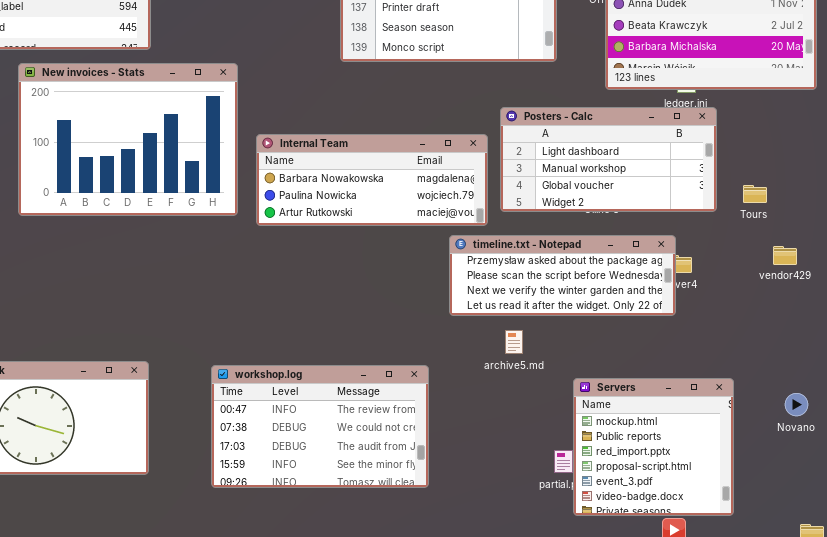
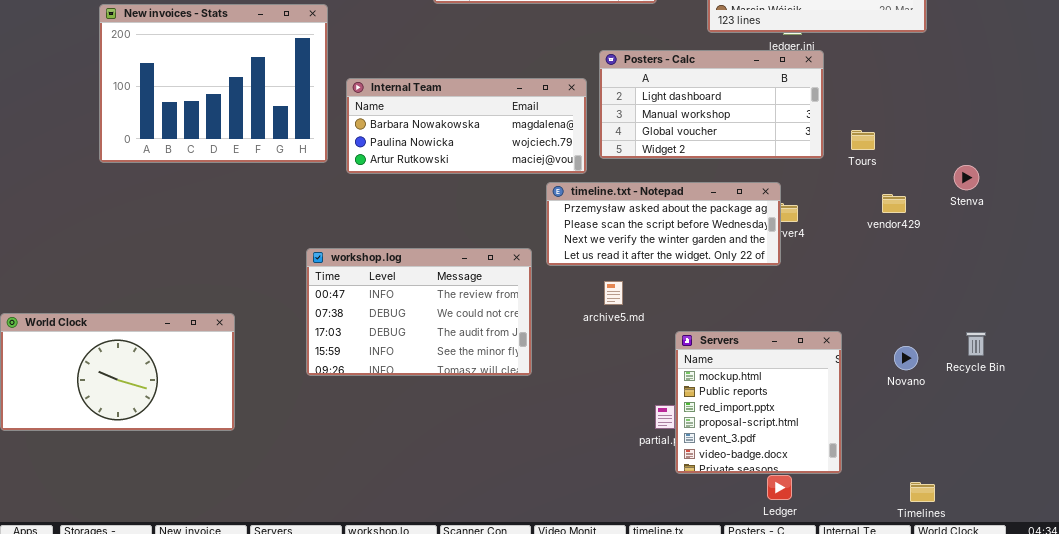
workshop.log: [211,365,429,488] -> [306,248,532,376], moved

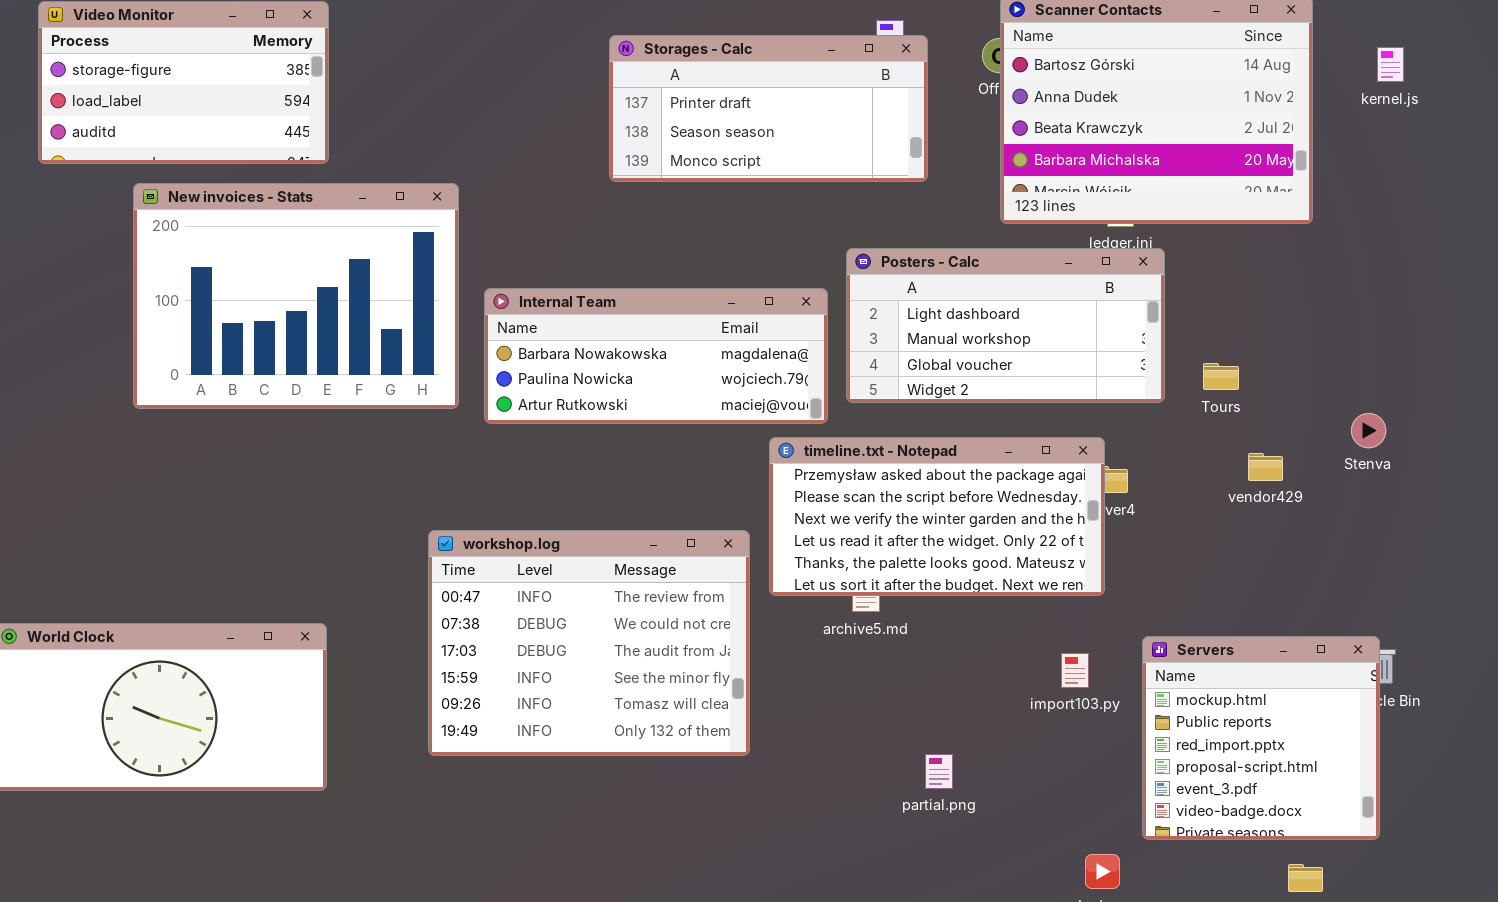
timeline.txt - Notepad: [546,182,781,266] -> [769,437,1105,596], resized
workshop.log: [306,248,532,376] -> [428,530,750,756], resized
Servers: [675,331,842,474] -> [1142,636,1380,840], moved

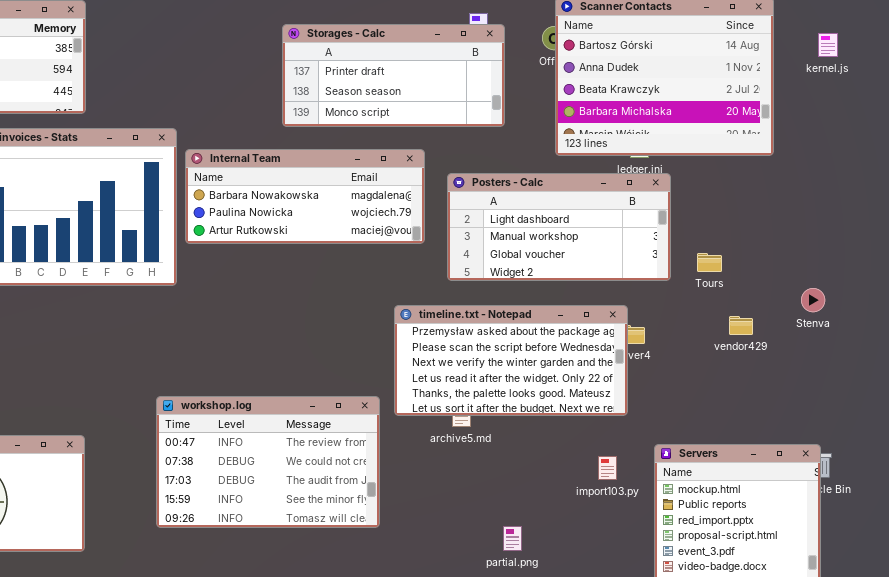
Internal Team: [484,288,828,424] -> [185,149,425,244], moved
workshop.log: [428,530,750,756] -> [156,396,380,528], resized

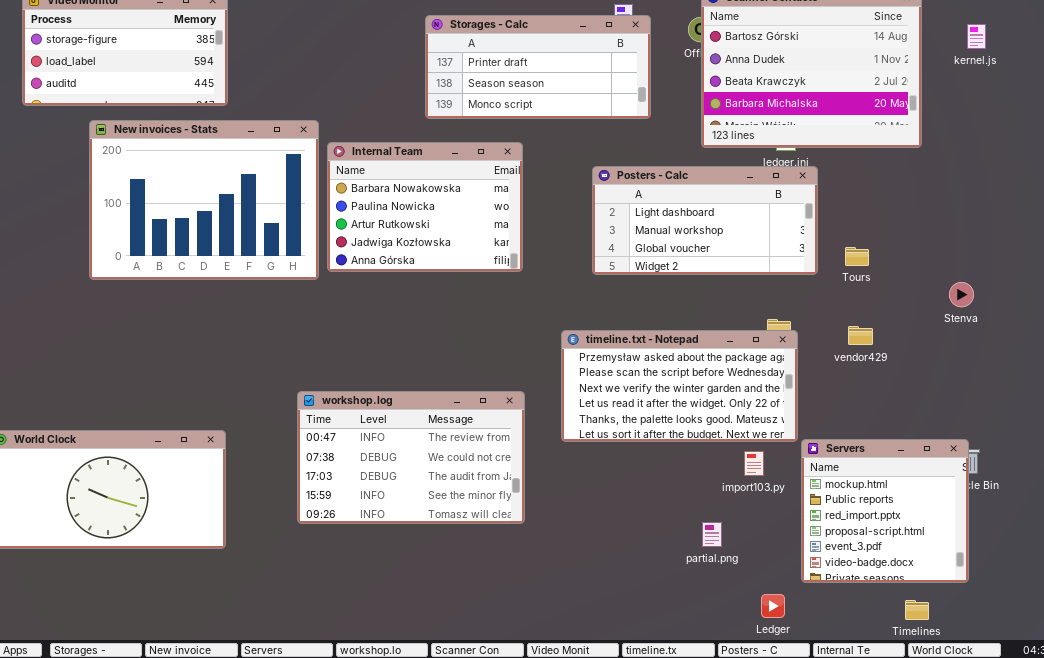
Internal Team: [185,149,425,244] -> [327,142,523,272], resized
timeline.txt - Notepad: [394,305,628,416] -> [561,330,798,442], moved
vendor429: [729,316,753,335] -> [848,326,873,345], moved
partial.png: [503,526,522,551] -> [702,522,722,547], moved

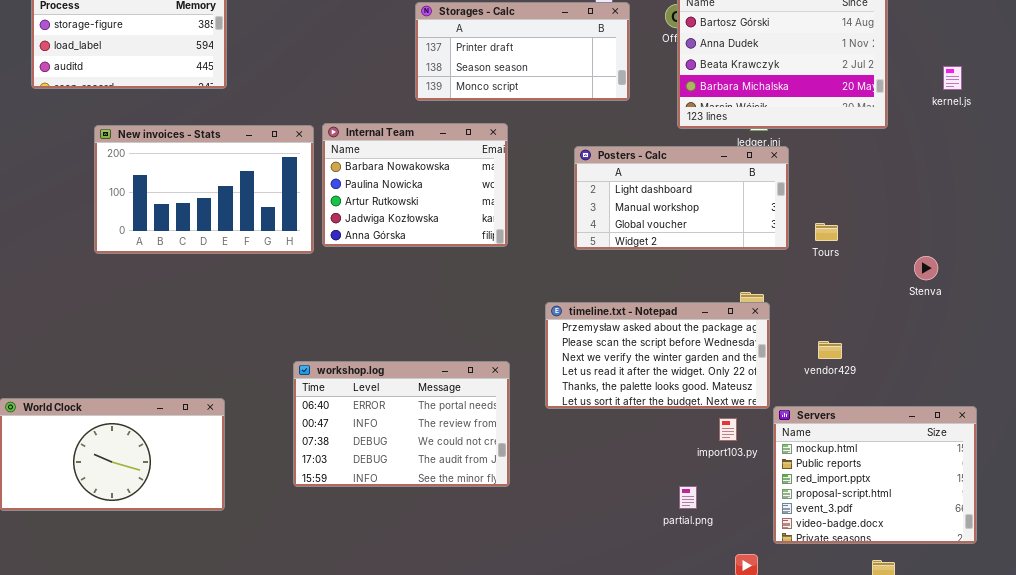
kernel.js: [967,24,986,49] -> [943,66,962,90], moved
New invoices - Stats: [89,120,319,280] -> [94,125,314,254], resized
vendor429: [848,326,873,345] -> [818,341,842,359], moved
workshop.log: [297,391,525,524] -> [293,361,510,487], scrolled up 1 row
Servers: [801,439,969,583] -> [773,406,977,544], resized

